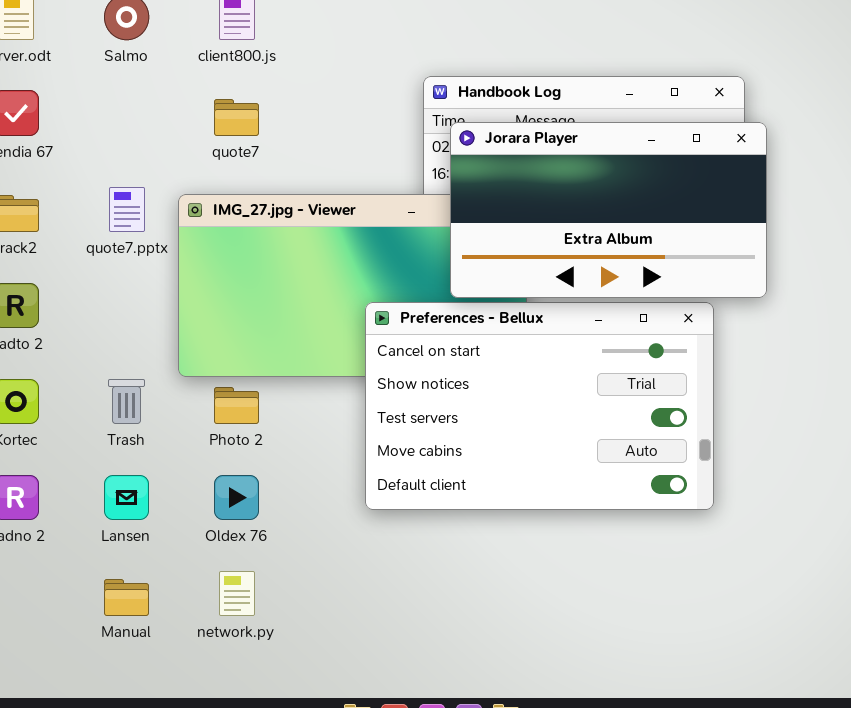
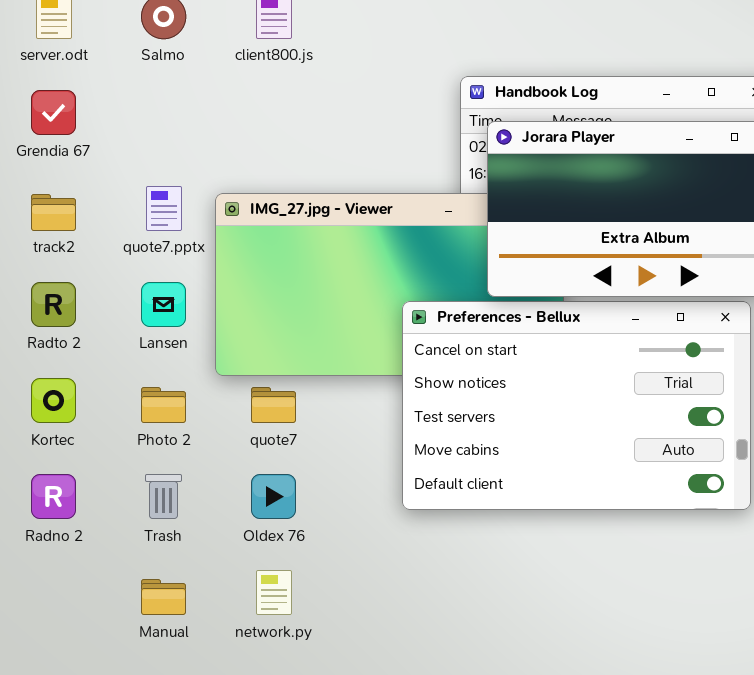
quote7: [214,99,259,136] -> [251,387,296,423], moved
Trash: [108,379,145,424] -> [145,474,182,519], moved
Photo 2: [214,387,259,424] -> [141,387,186,423], moved
Lansen: [104,475,149,520] -> [141,282,186,327], moved

